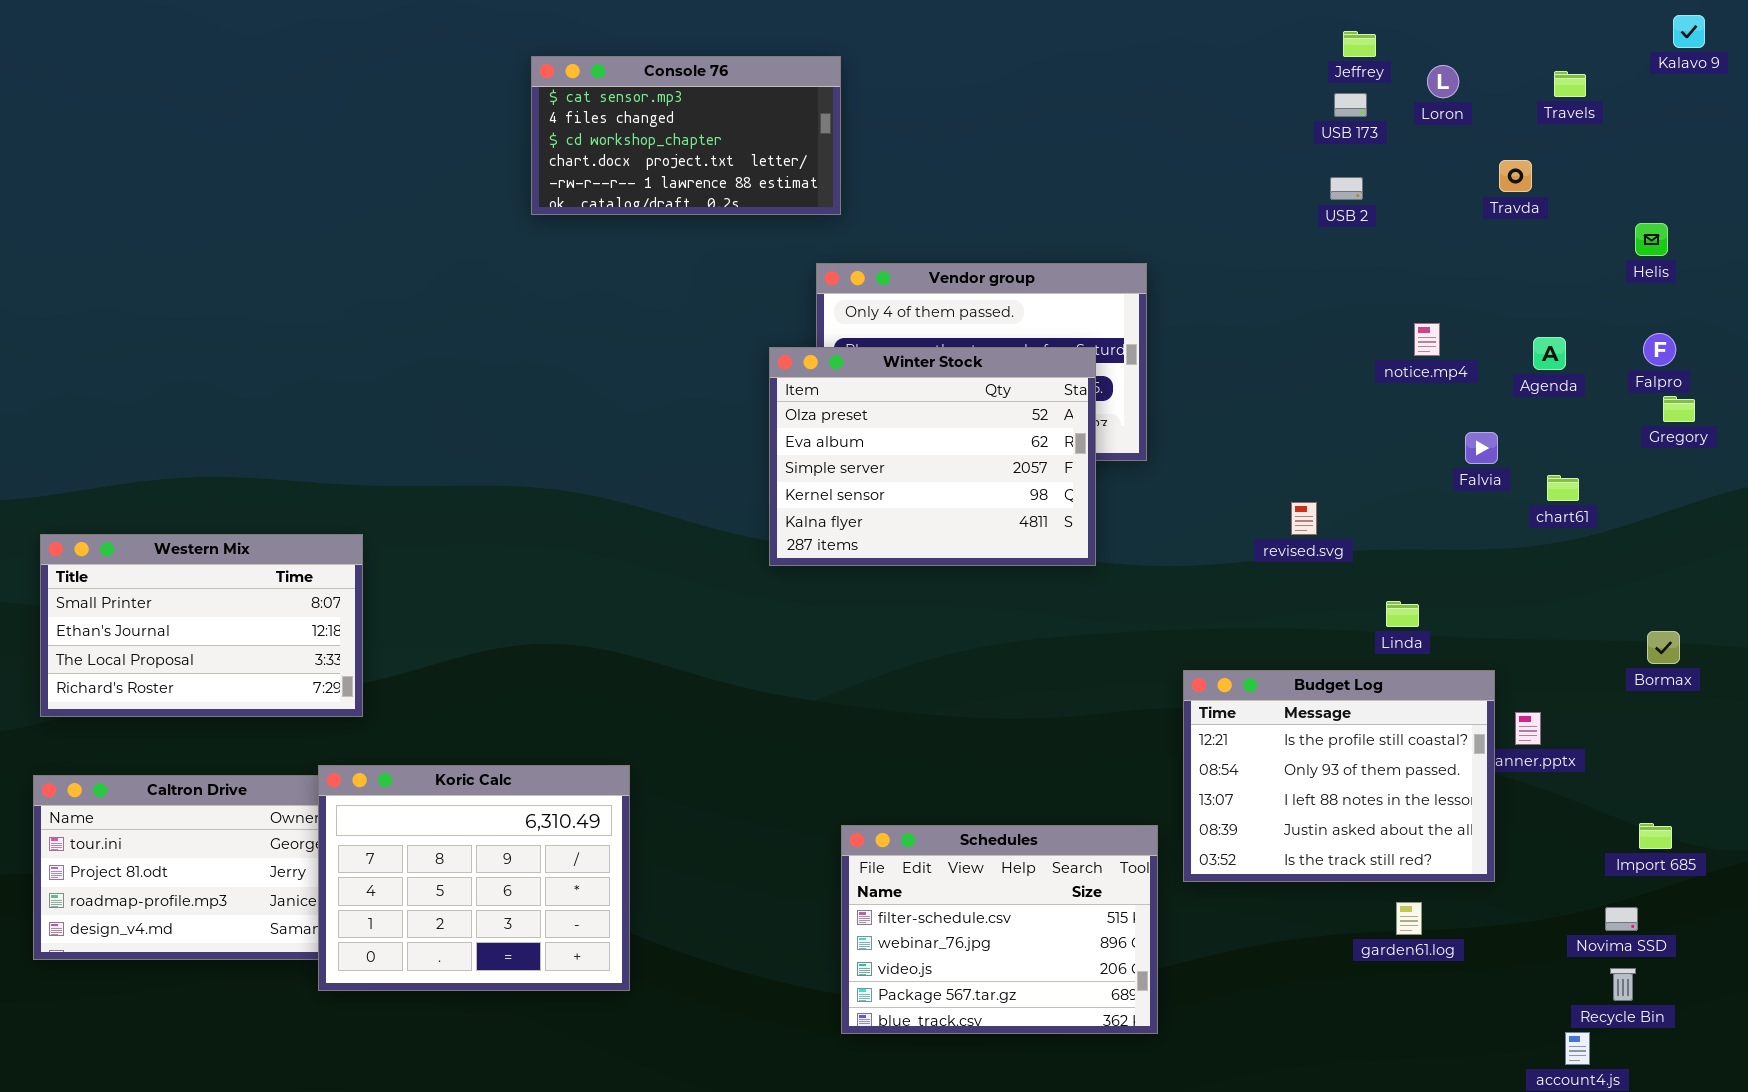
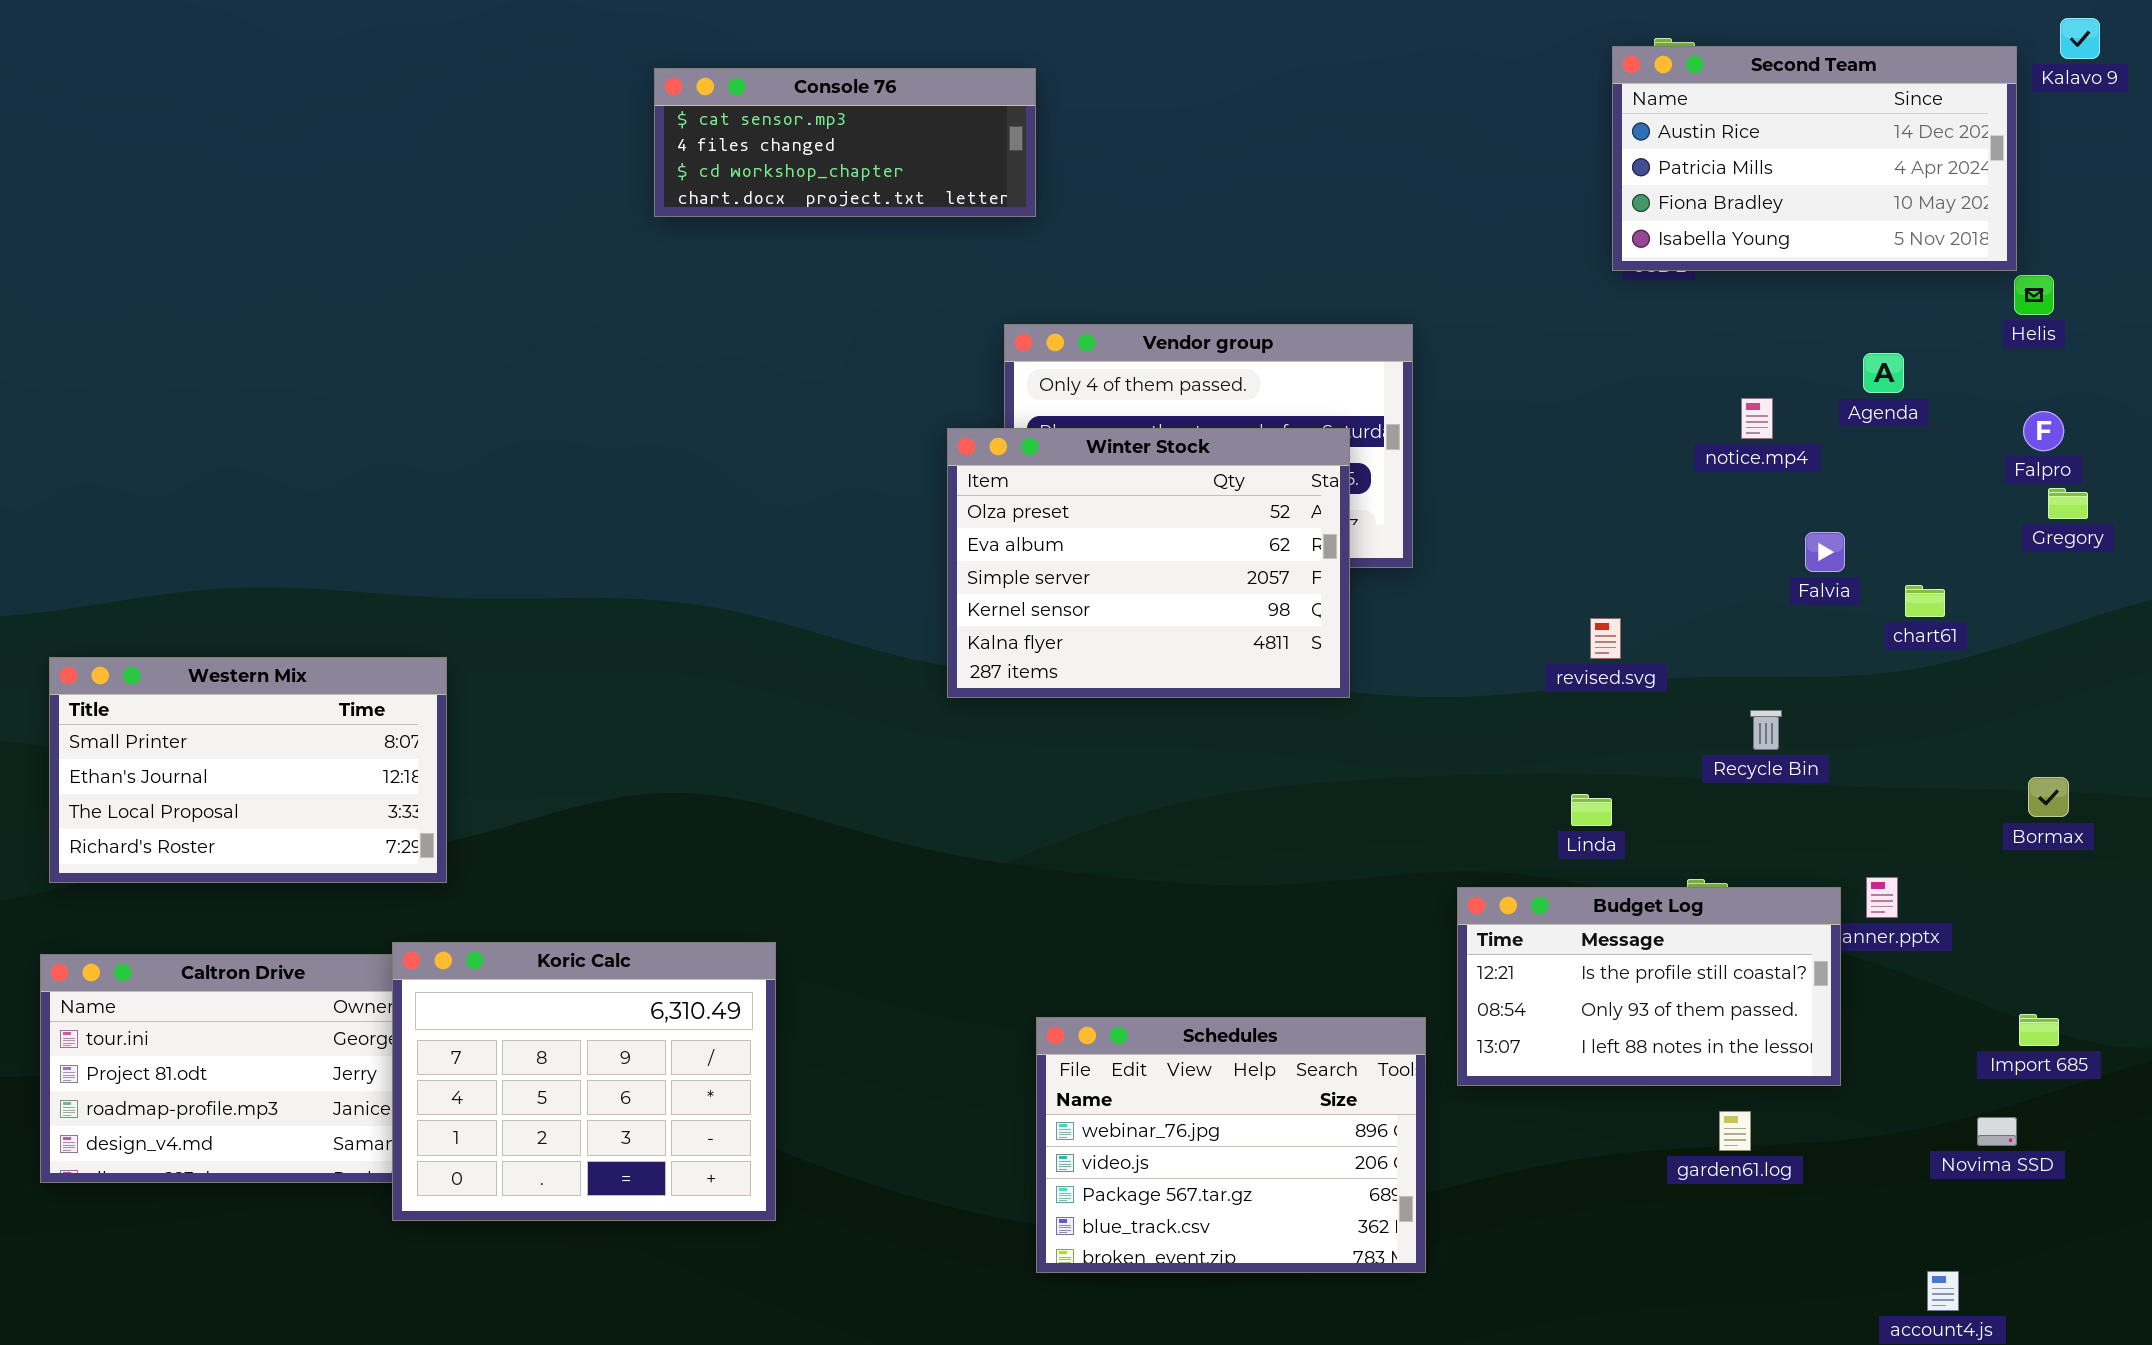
Second Team: none -> [1612,46,2017,271], opened
Console 76: [531,56,841,215] -> [654,68,1036,217], resized
Agenda: [1533,337,1566,370] -> [1863,353,1904,393], moved
Linda: [1386,601,1419,627] -> [1571,794,1612,826], moved
Budget Log: [1183,670,1495,882] -> [1457,887,1841,1086], resized
Schedules: [841,825,1158,1034] -> [1036,1017,1426,1273], scrolled down 1 row
Recycle Bin: [1610,968,1636,1001] -> [1750,710,1782,750], moved

